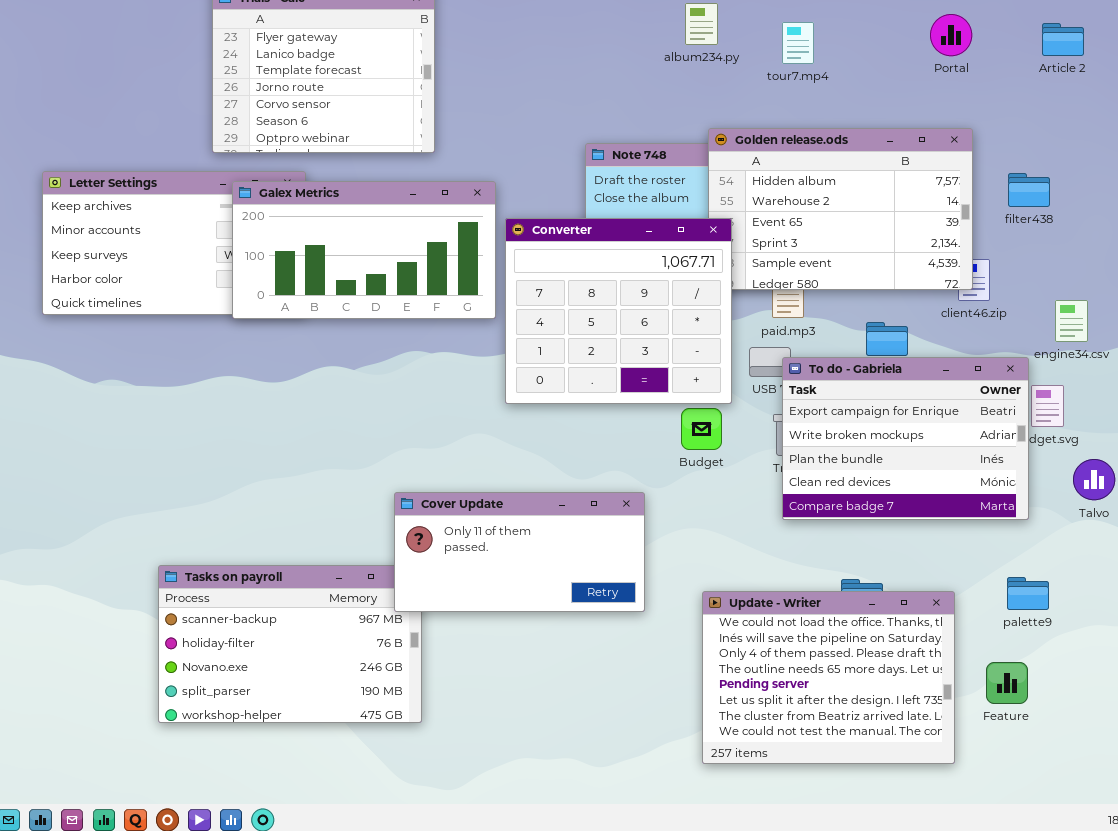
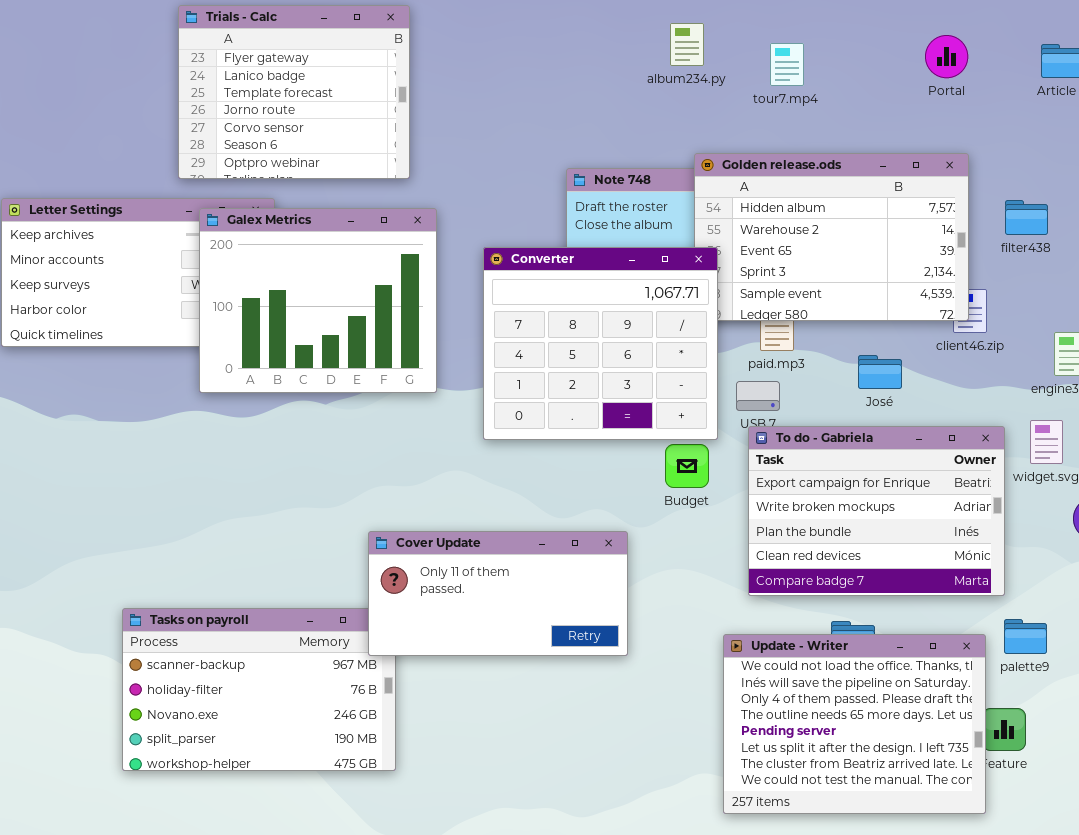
Galex Metrics: [232,181,496,319] -> [199,208,437,393], resized
To do - Gabriela: [782,357,1029,520] -> [748,426,1005,596], moved
Update - Writer: [702,591,955,764] -> [723,634,986,814], moved

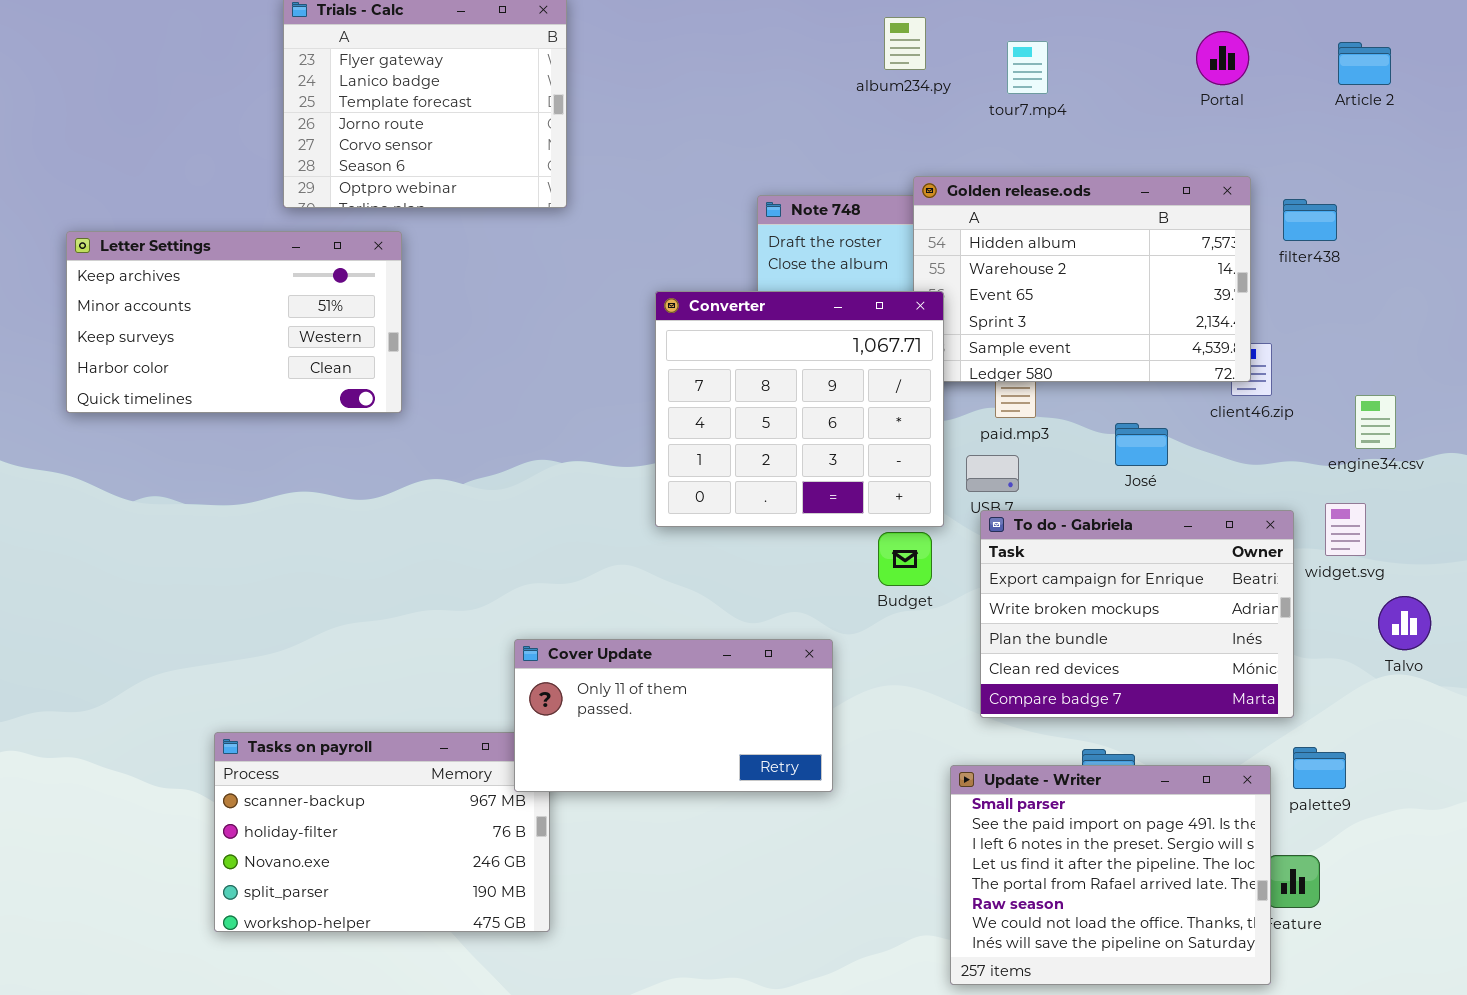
filter438: [1005,200,1048,235] -> [1283,199,1337,241], moved
Galex Metrics: [199,208,437,393] -> none, closed
Update - Writer: [723,634,986,814] -> [950,765,1271,985], scrolled up 6 rows

